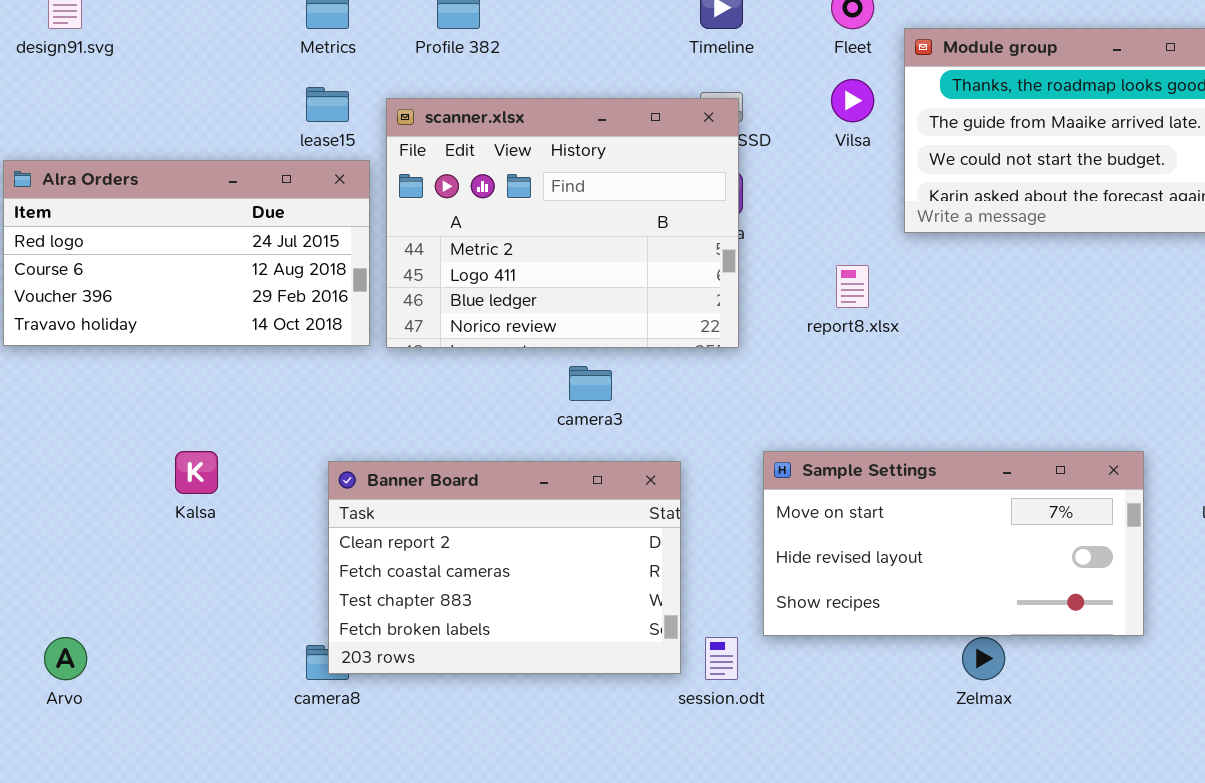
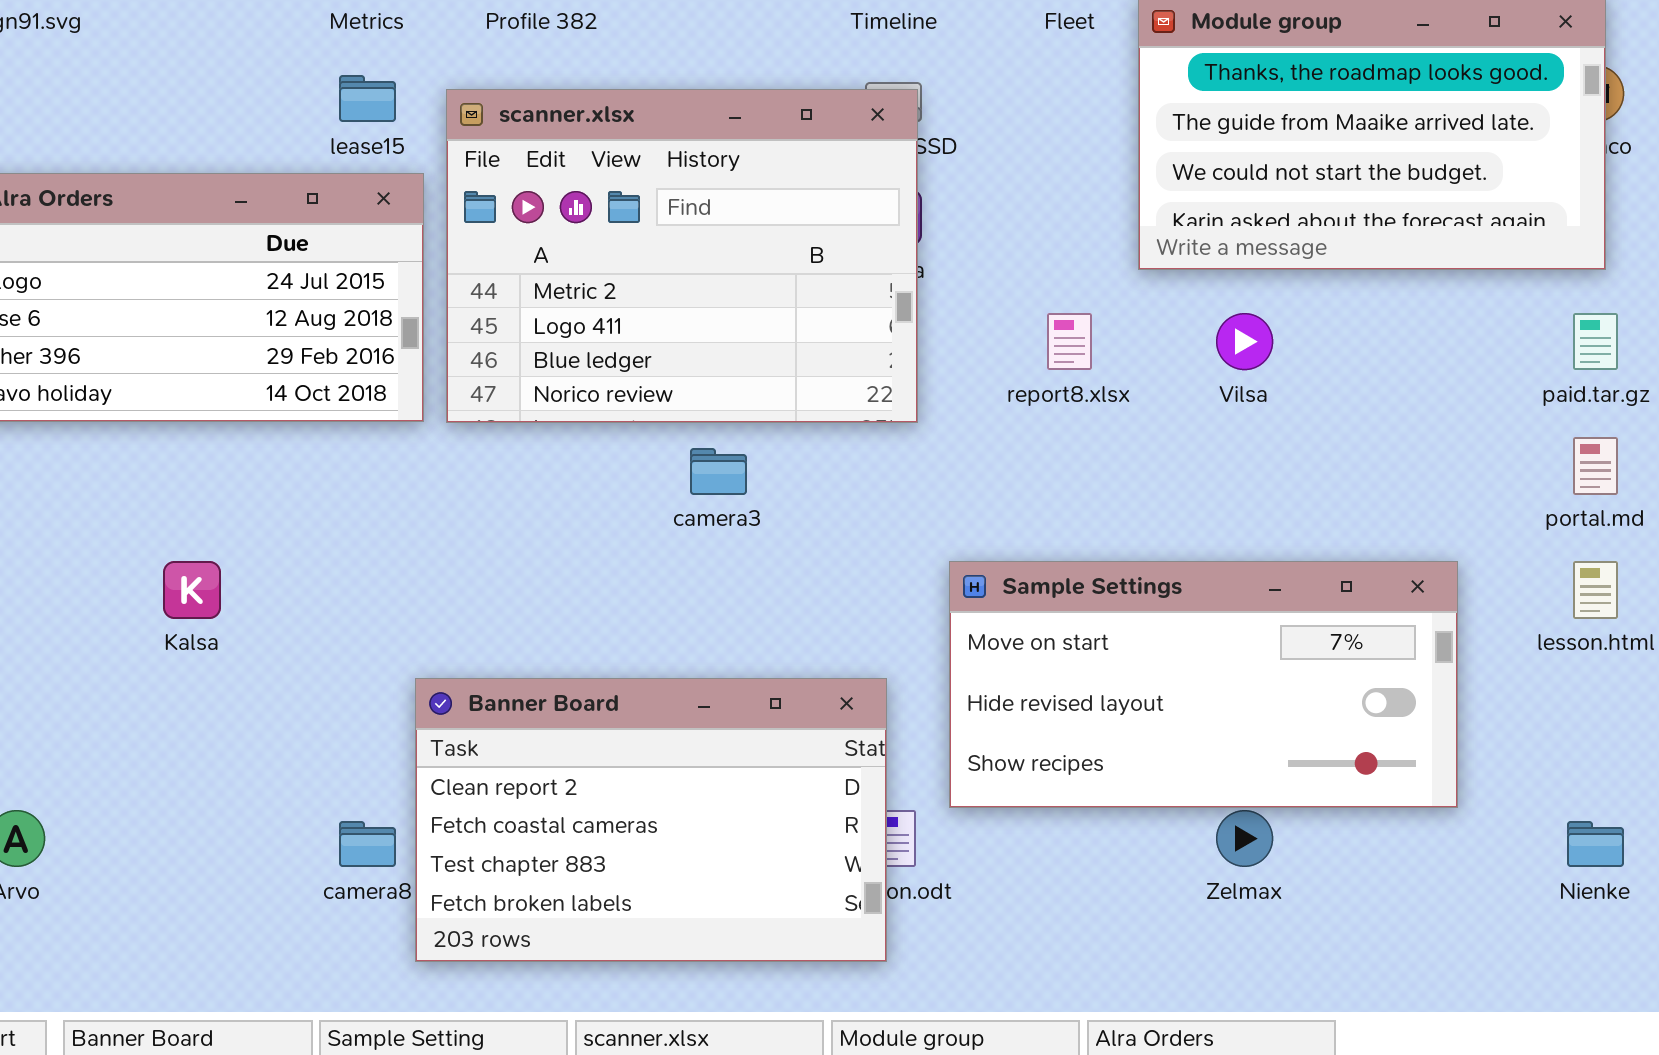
Vilsa: [831,79,874,122] -> [1216,313,1273,370], moved
Banner Board: [328,461,681,674] -> [415,678,887,962], moved

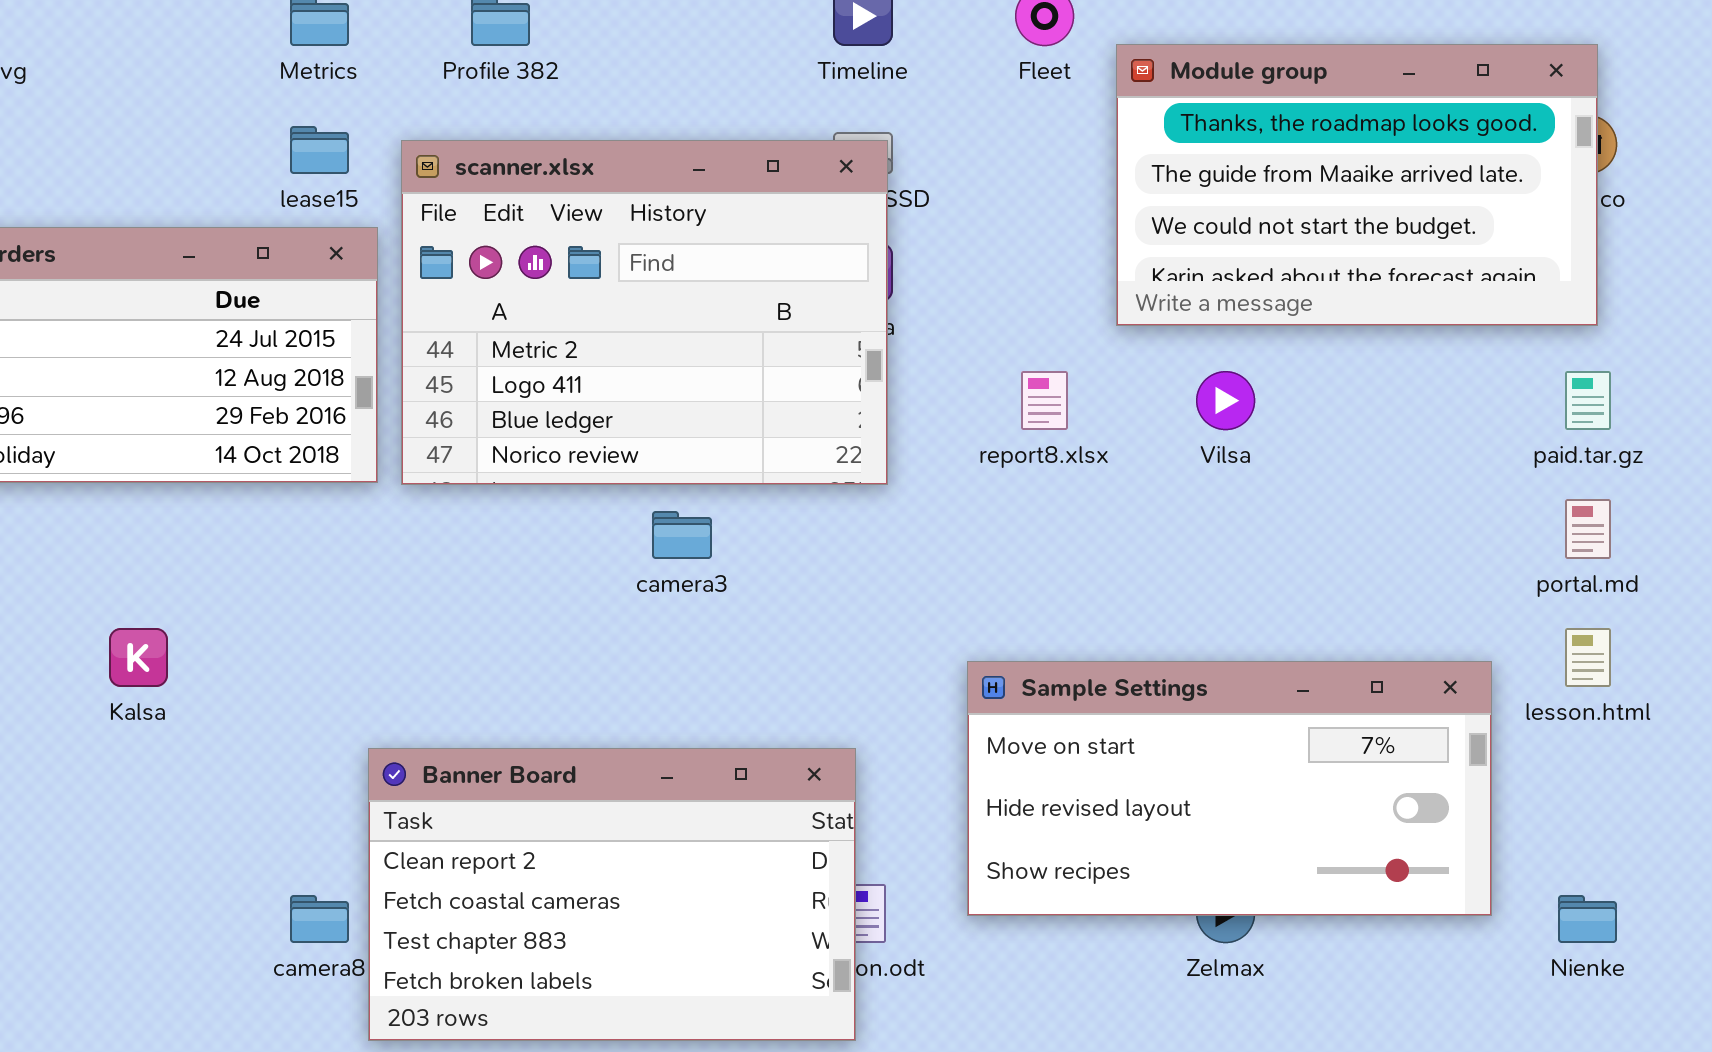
Sample Settings: [949,561,1458,808] -> [967,661,1492,916], moved

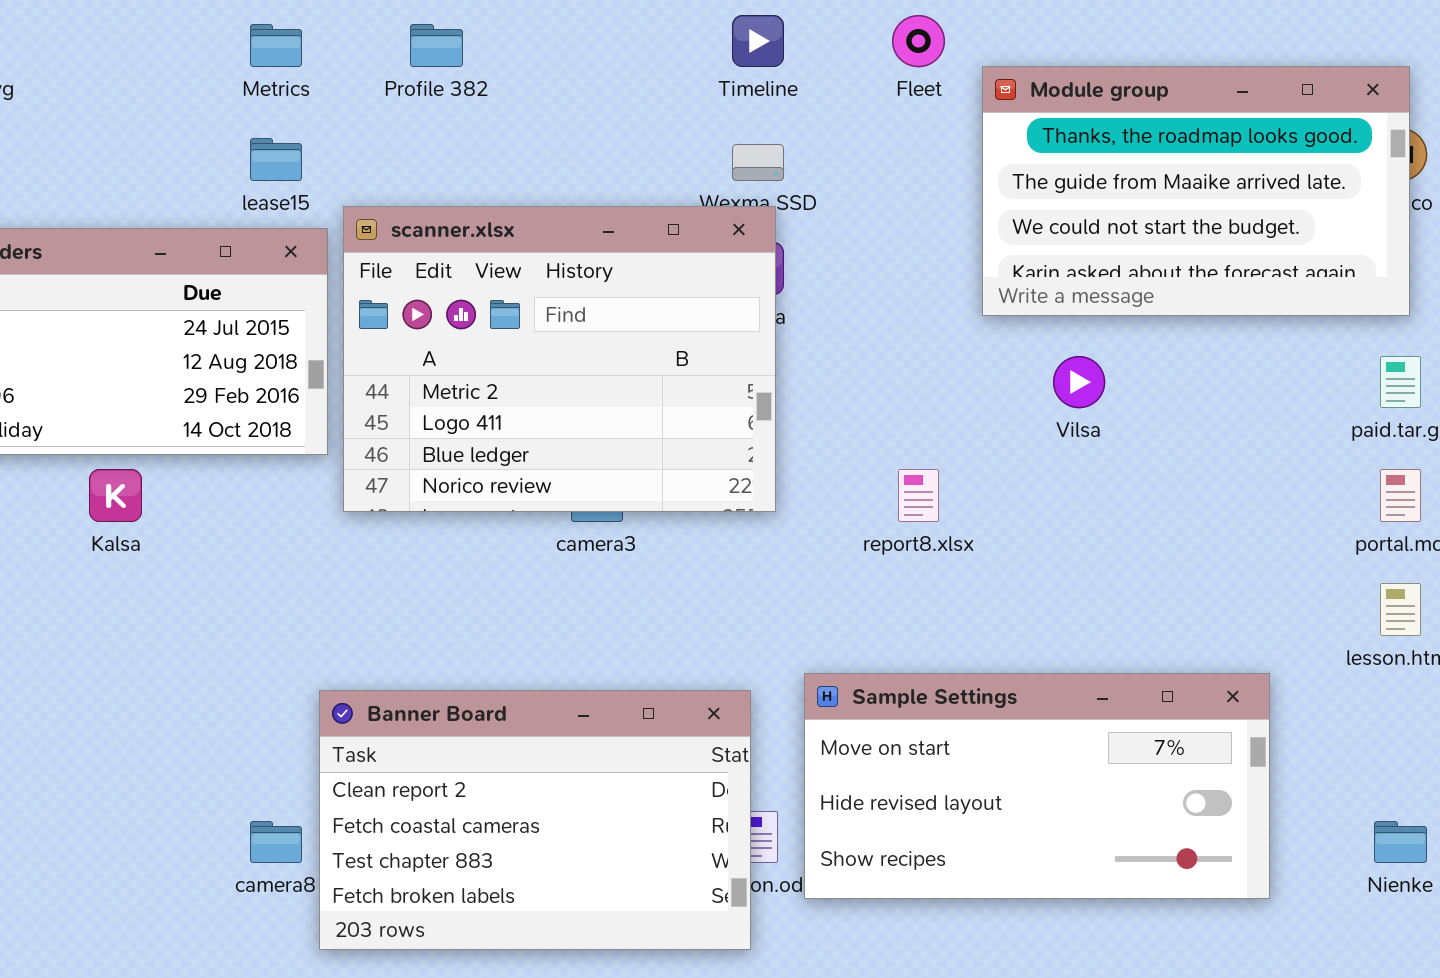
scanner.xlsx: [401,140,888,485] -> [343,206,776,512], moved
report8.xlsx: [1021,371,1068,430] -> [898,469,939,522], moved
Kalsa: [109,628,168,687] -> [89,469,142,522], moved
Sample Settings: [967,661,1492,916] -> [804,673,1270,899], moved

